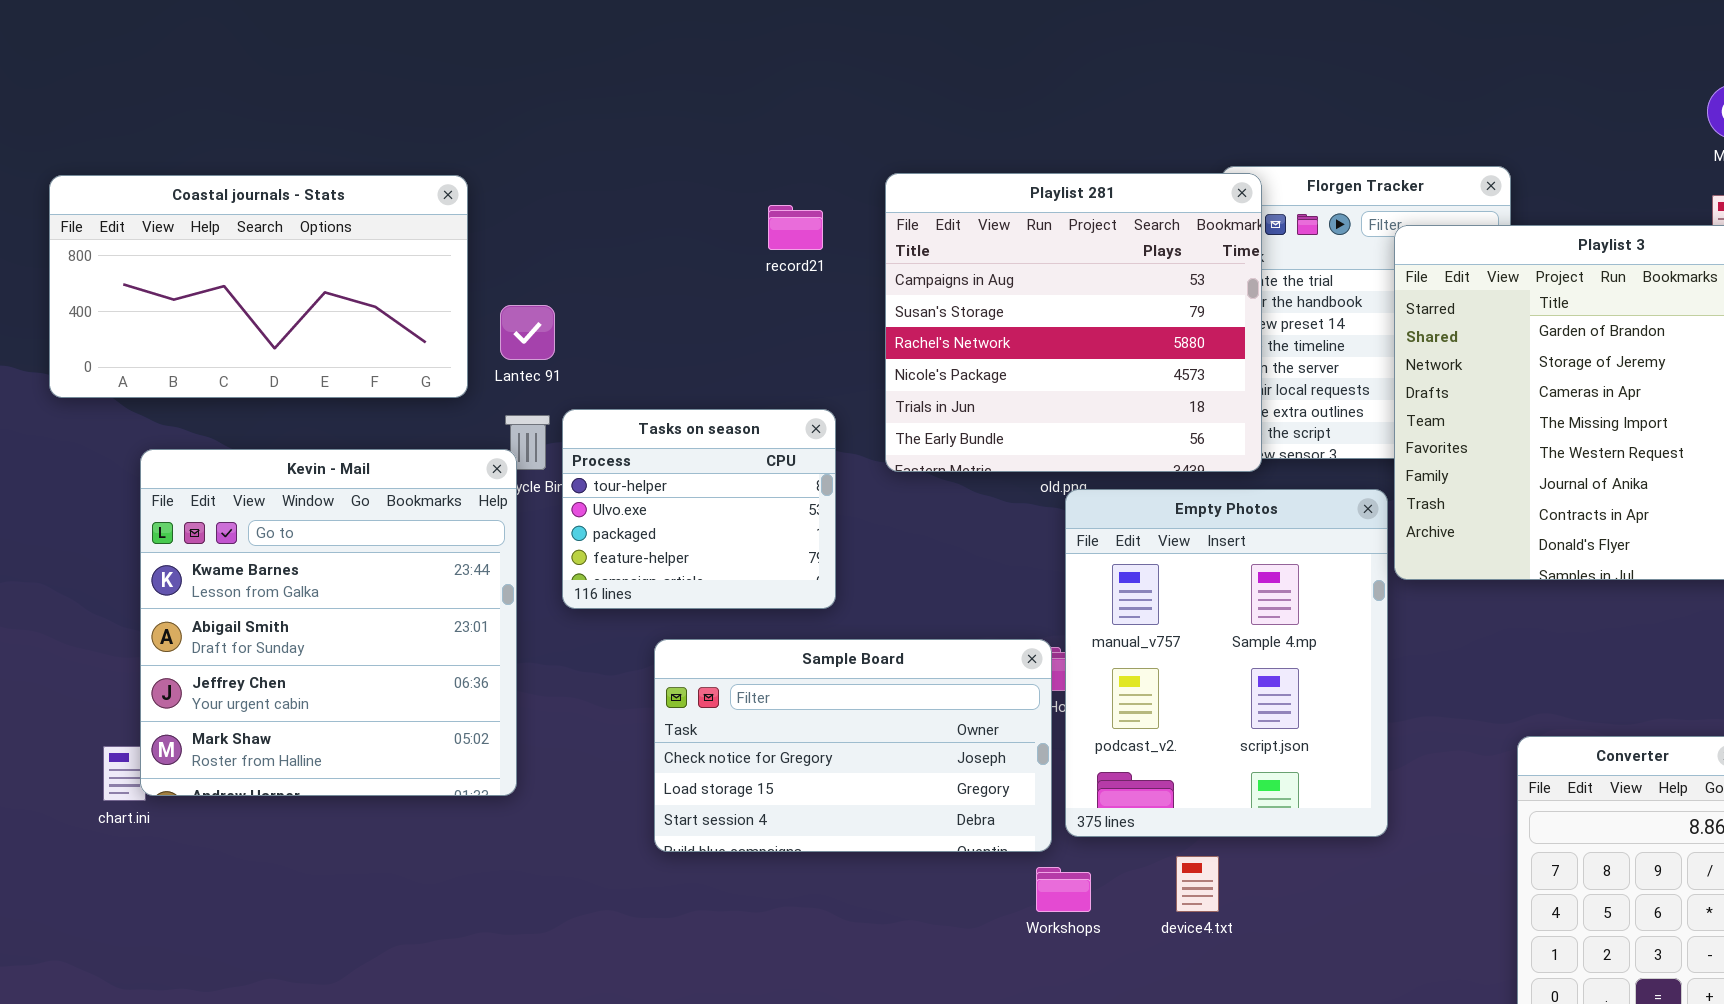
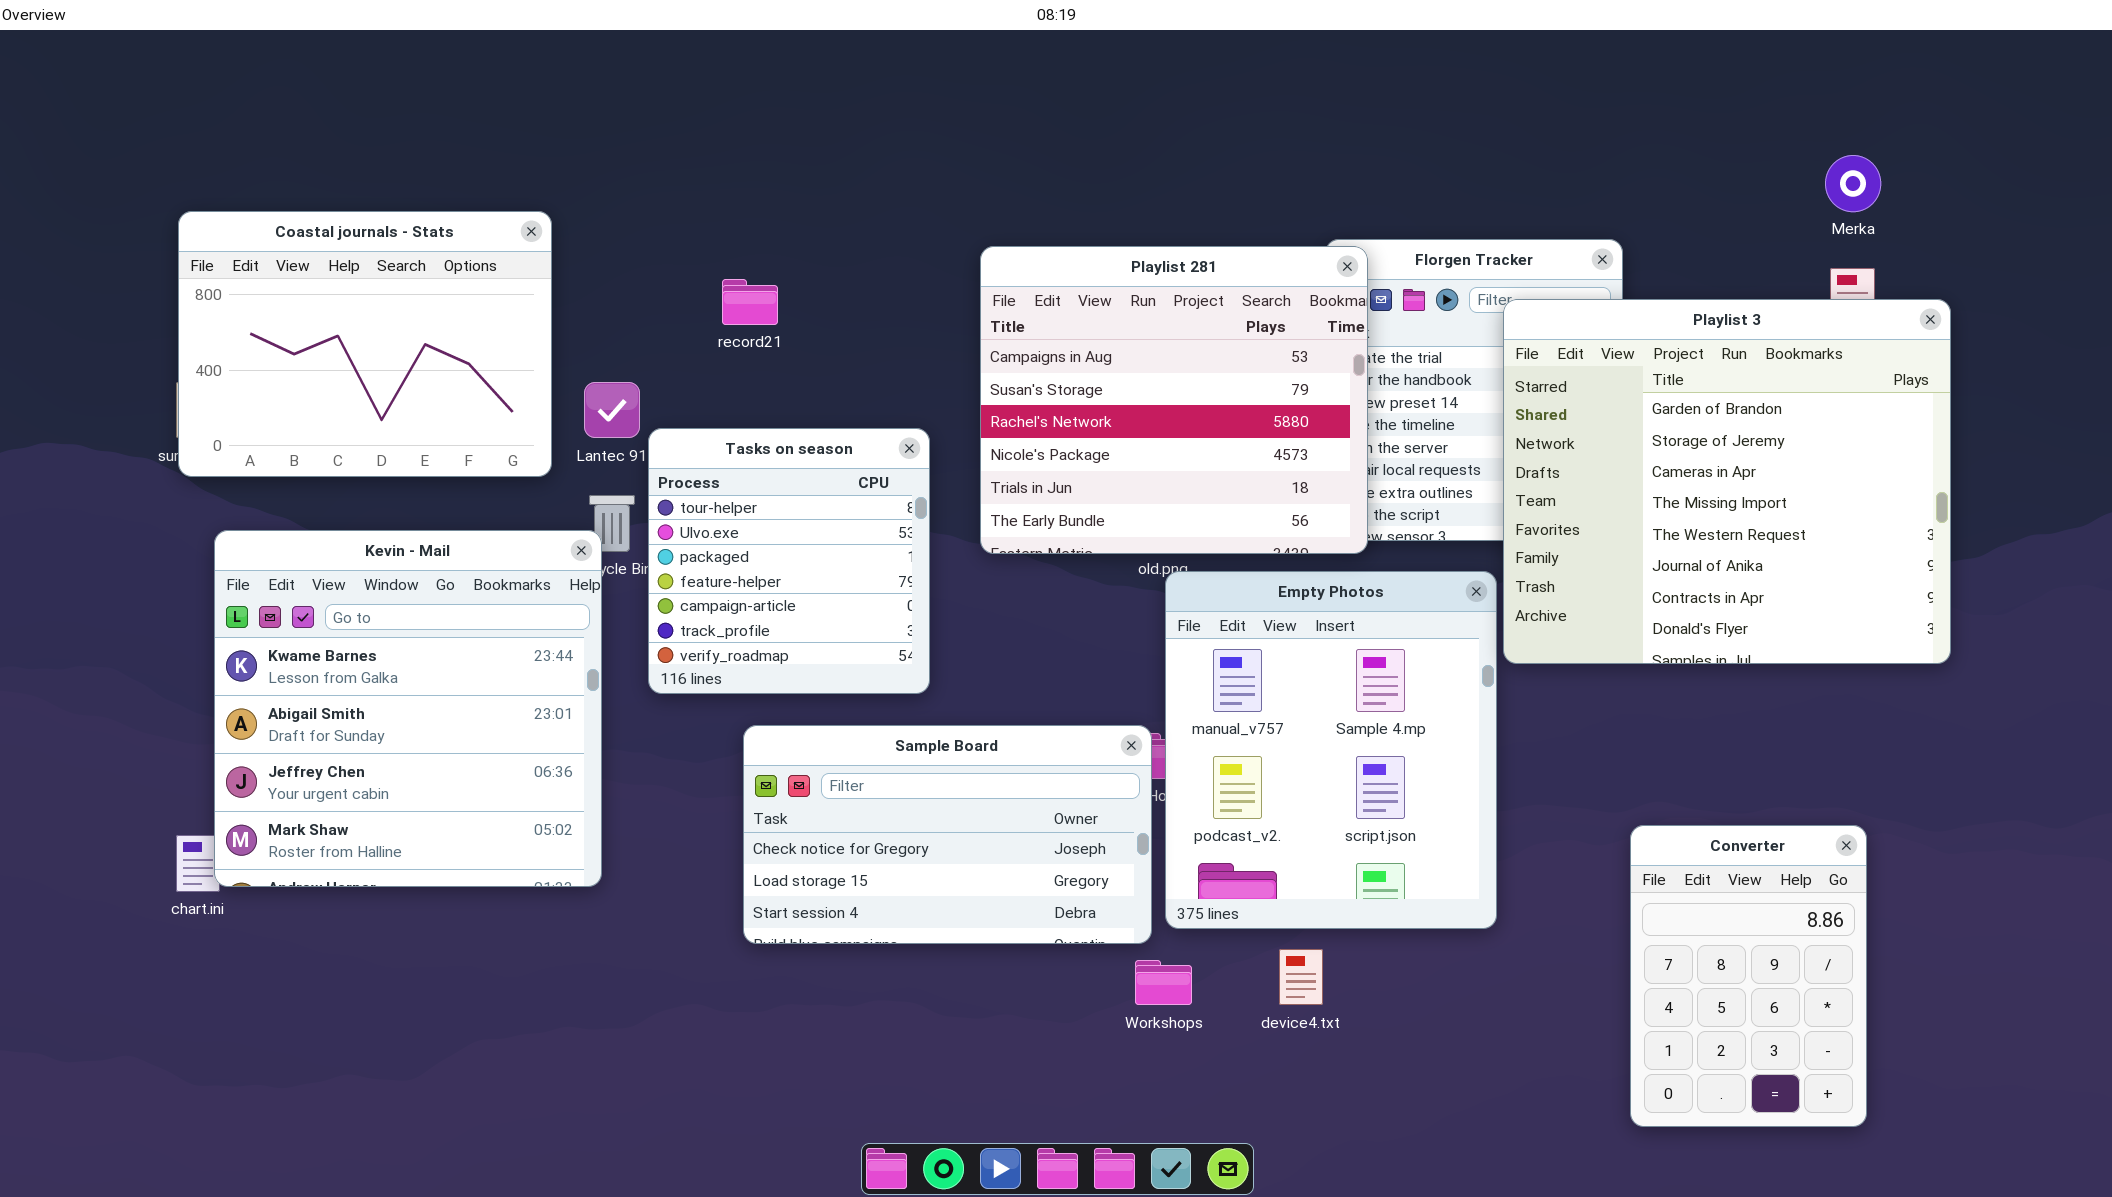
Coastal journals - Stats: [49,175,468,398] -> [178,211,552,477], resized
record21: [768,205,823,250] -> [722,279,778,325], moved
Tasks on season: [562,409,836,609] -> [648,428,930,694], resized

